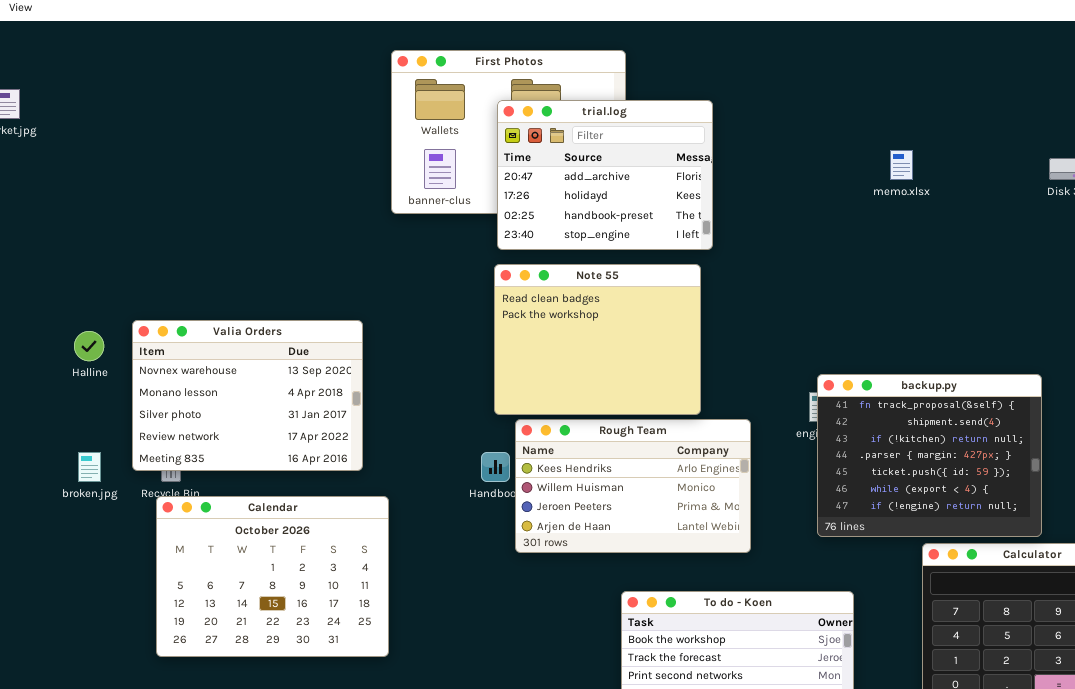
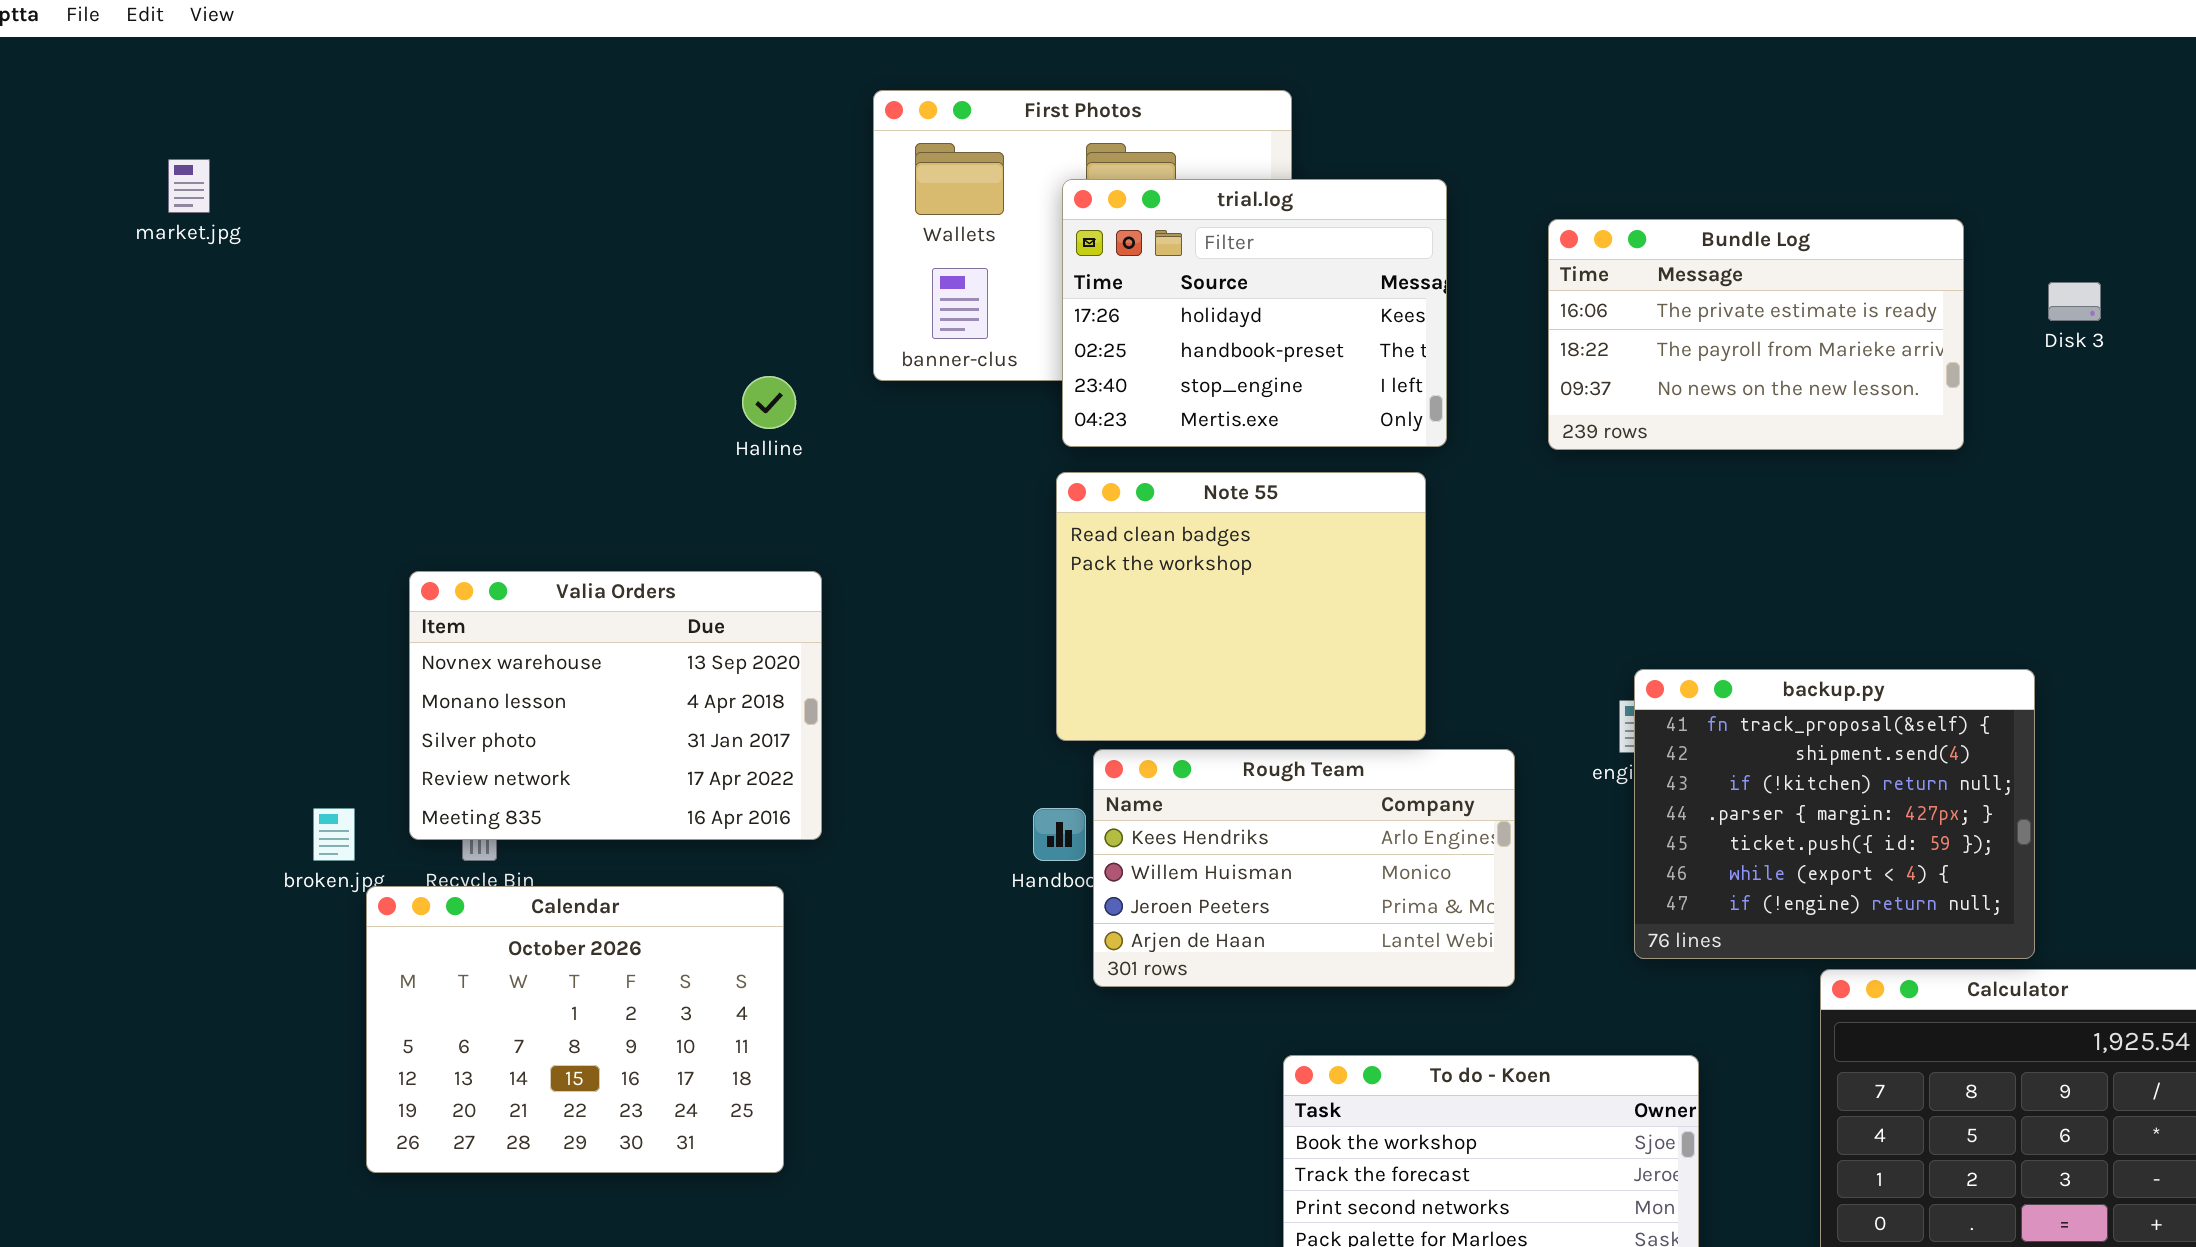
trial.log: [497,100,713,250] -> [1062,179,1447,447], scrolled down 1 row
Bundle Log: none -> [1548,219,1964,450], opened
Halline: [74,331,104,361] -> [742,376,796,429], moved
Calendar: [156,496,389,657] -> [366,886,784,1173], moved

